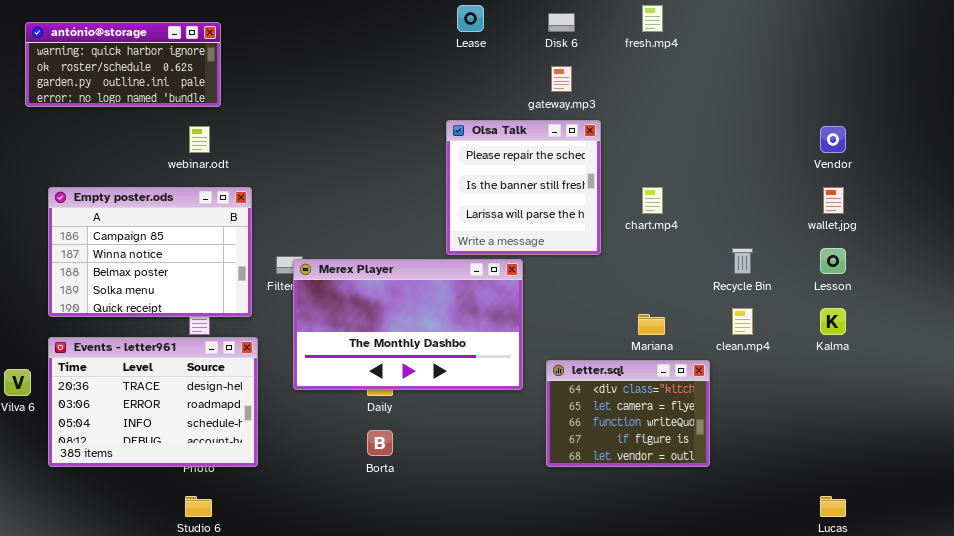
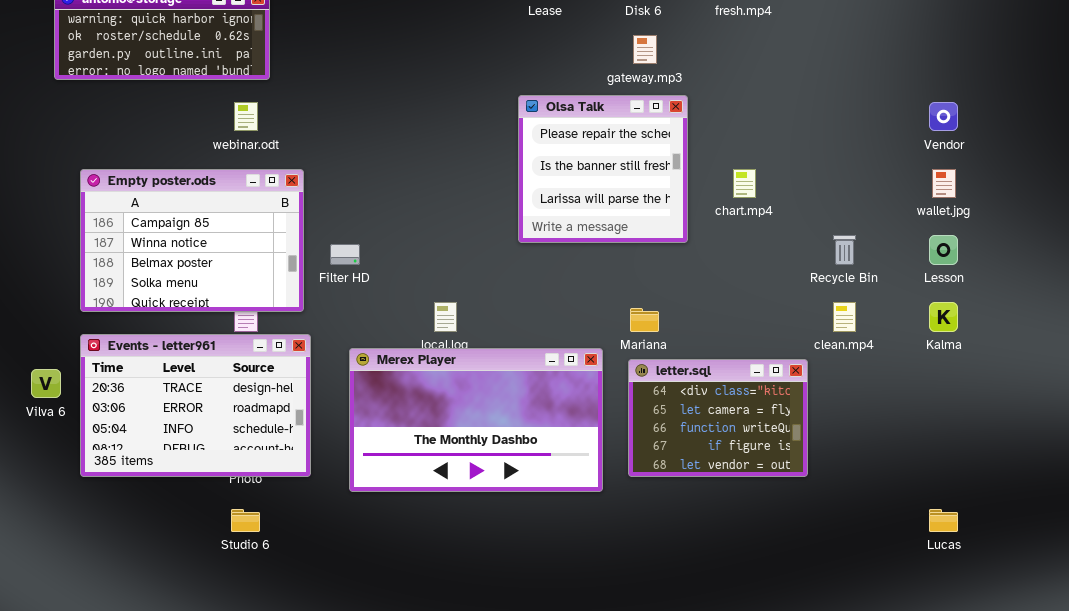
Merex Player: [293,259,523,390] -> [349,348,603,492], moved
Mariana: [638,314,665,335] -> [630,308,659,332], moved

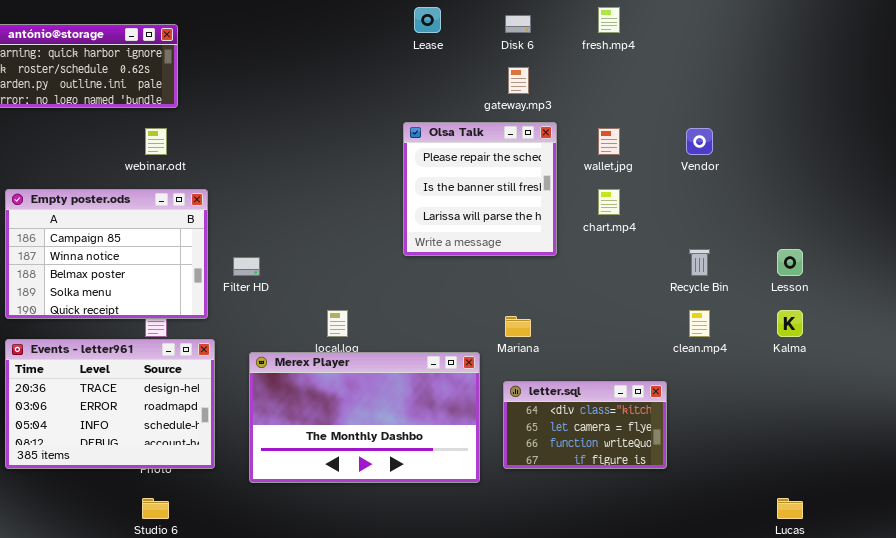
Vendor: [929,102,958,131] -> [686,128,713,155], moved
wallet.jpg: [932,169,956,198] -> [598,128,620,155], moved
letter.sql: [628,359,808,477] -> [503,381,667,469], resized

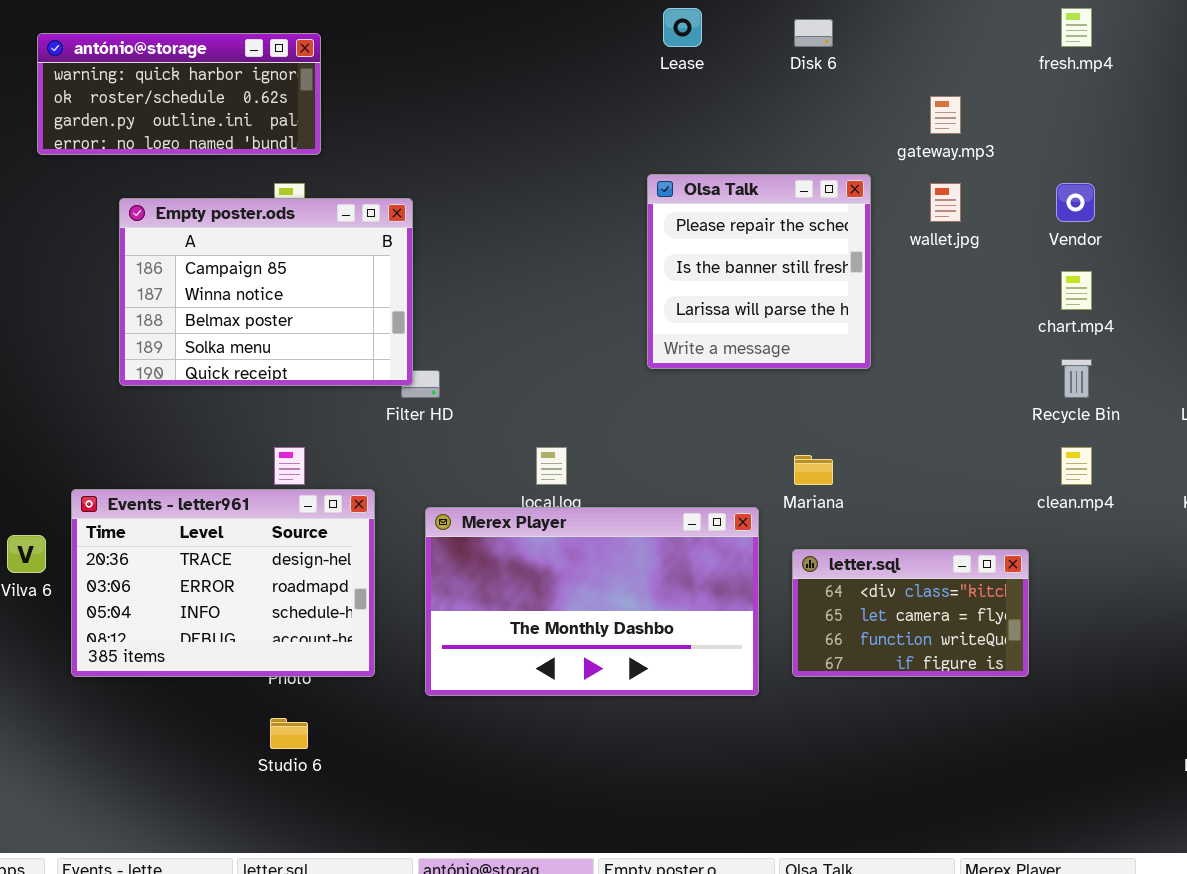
fresh.mp4: [598,7,620,33] -> [1061,8,1092,47], moved
gateway.mp3: [508,67,529,94] -> [930,96,961,134], moved
Empty poster.ods: [5,189,208,319] -> [119,198,413,386], moved
chart.mp4: [598,189,620,215] -> [1061,271,1092,310], moved

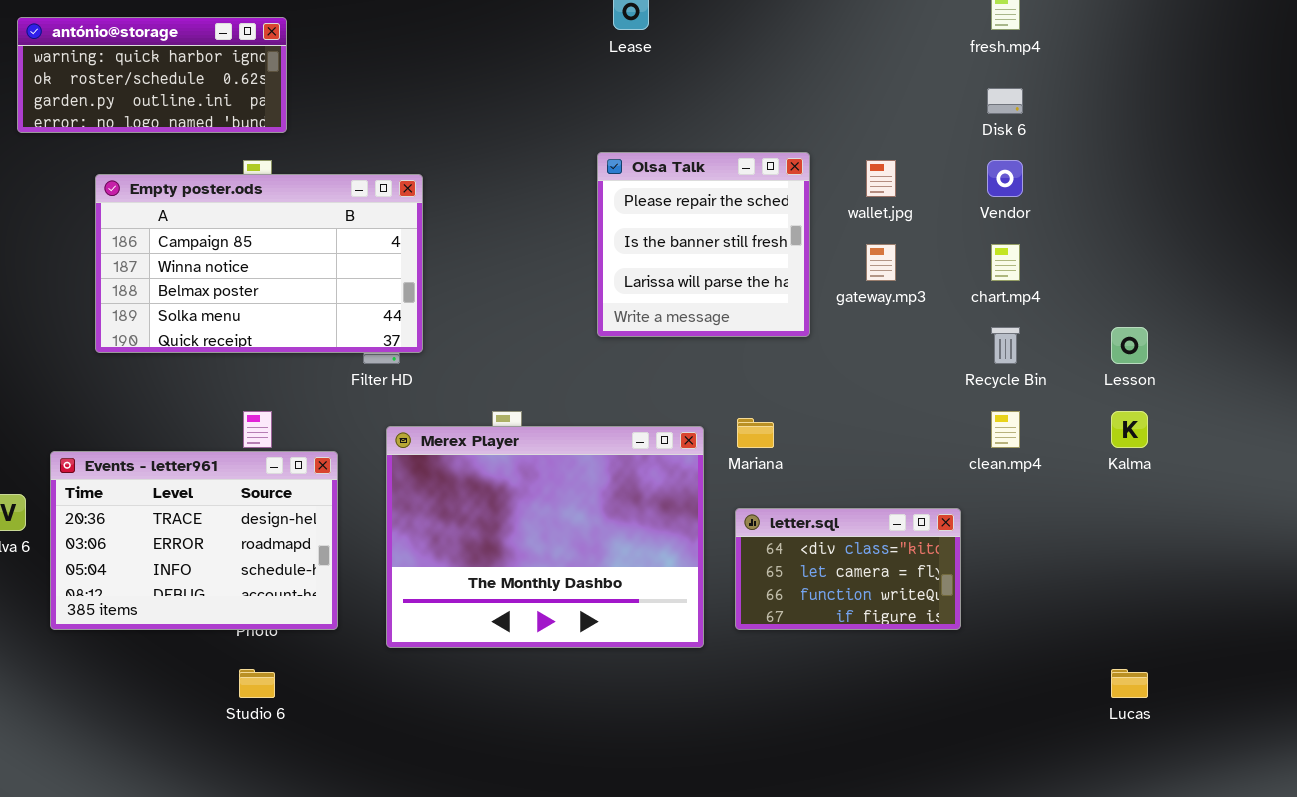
Disk 6: [794,19,833,47] -> [987,88,1023,114], moved
gateway.mp3: [930,96,961,134] -> [866,244,896,281], moved
Empty poster.ods: [119,198,413,386] -> [95,174,423,353], resized
Merex Player: [425,507,759,696] -> [386,426,704,648], resized

